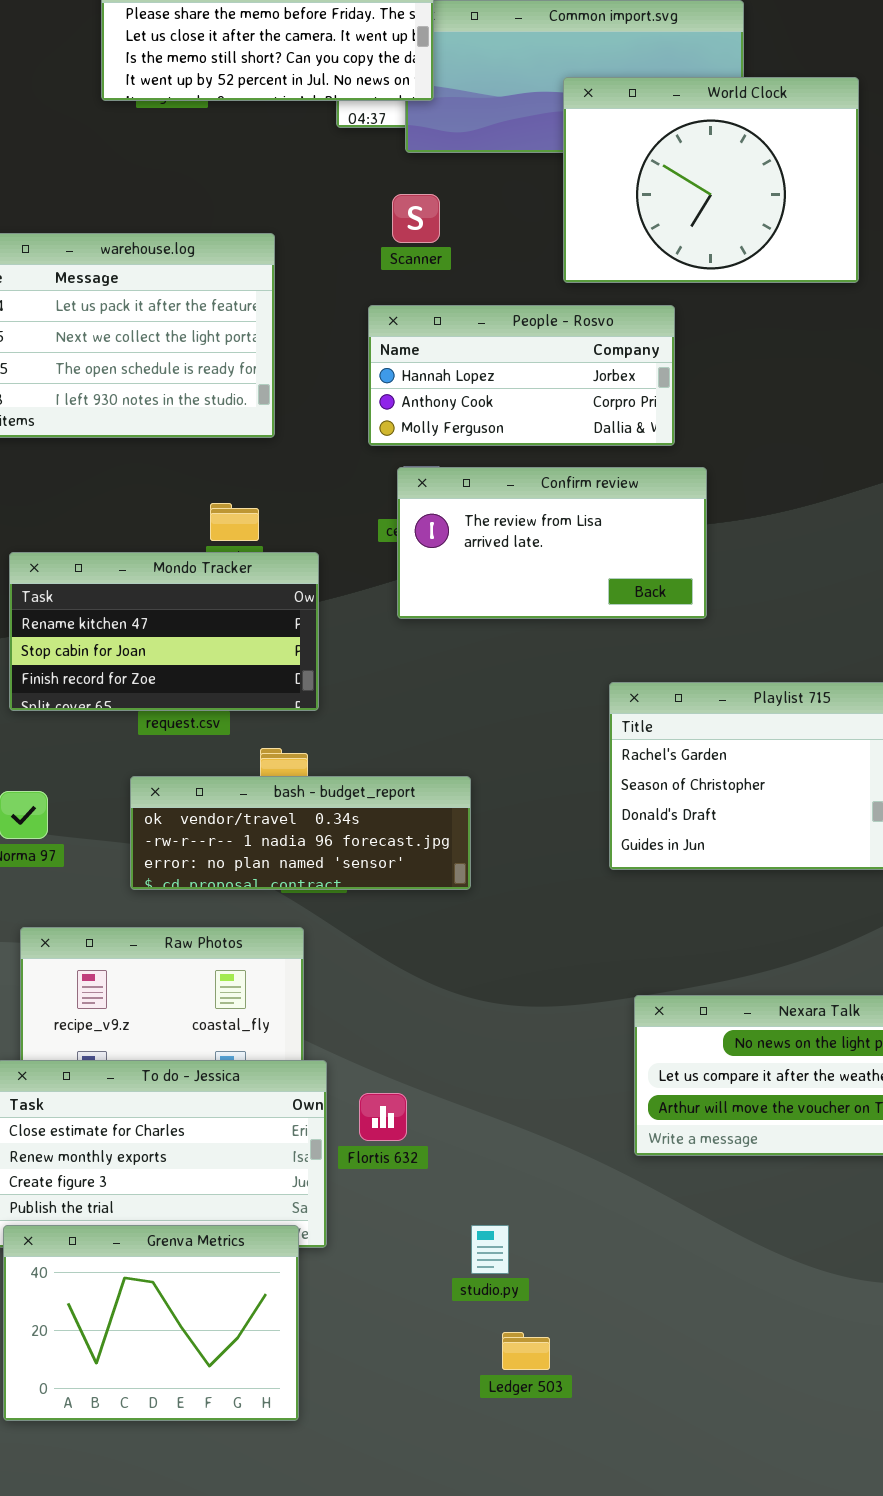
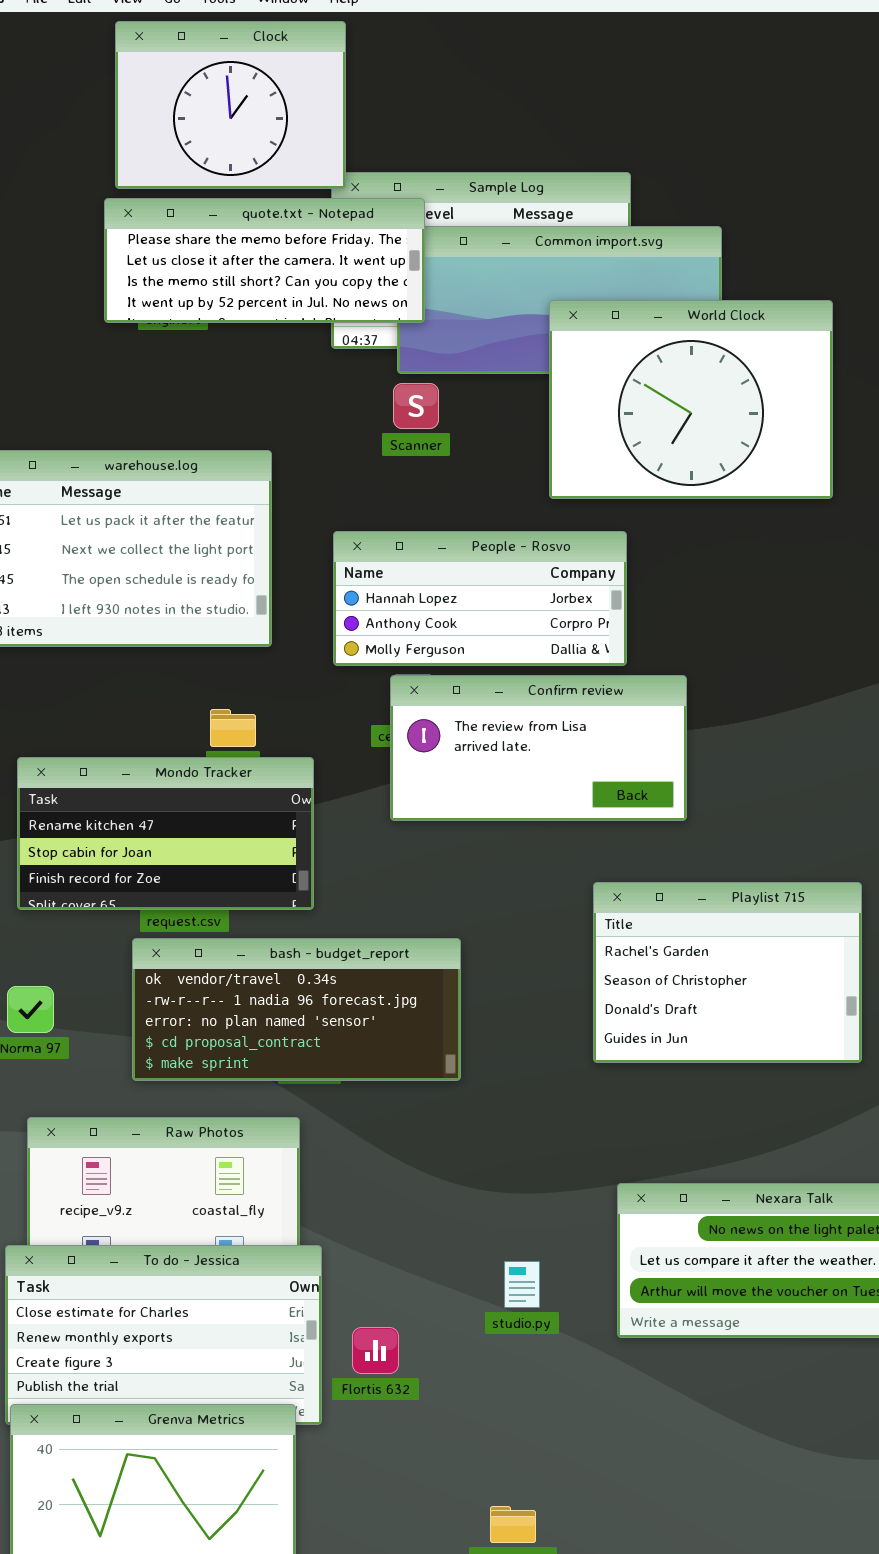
Scanner: [392,194,440,243] -> [393,383,439,429], moved
People - Rosvo: [368,305,675,446] -> [333,531,627,666], moved
bash - budget_report: [130,776,471,890] -> [132,938,461,1081], resized
Flortis 632: [359,1093,407,1141] -> [352,1327,399,1374], moved
studio.py: [471,1225,509,1274] -> [504,1261,540,1308], moved

